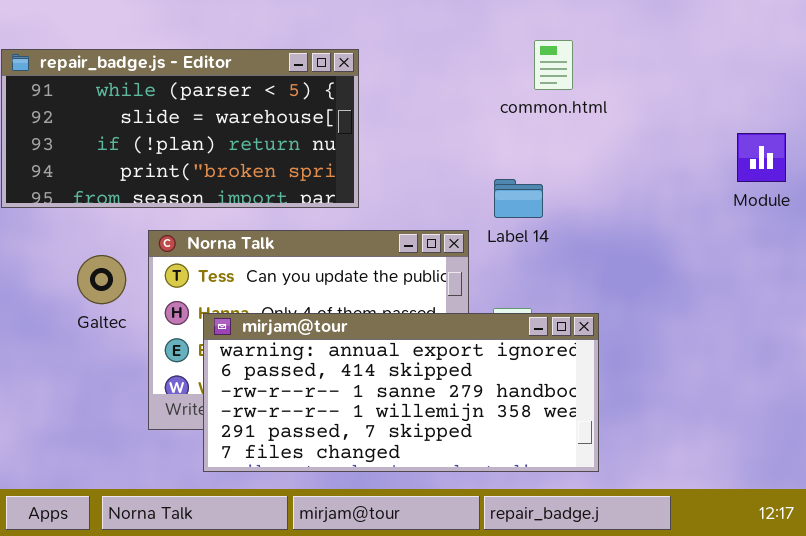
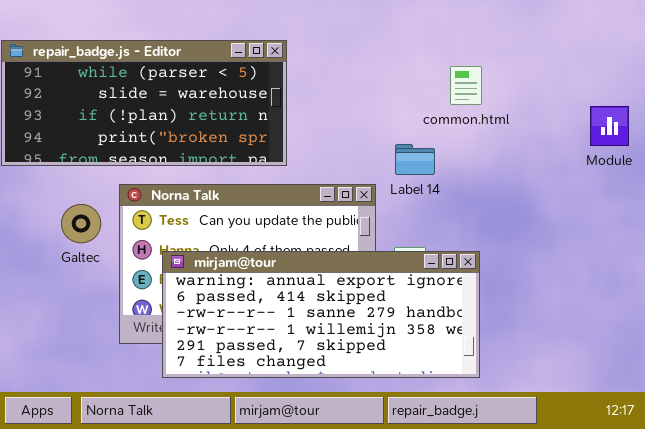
common.html: [534,40,573,90] -> [450,66,482,105], moved

